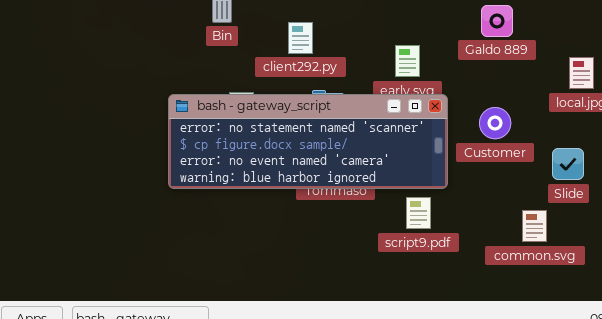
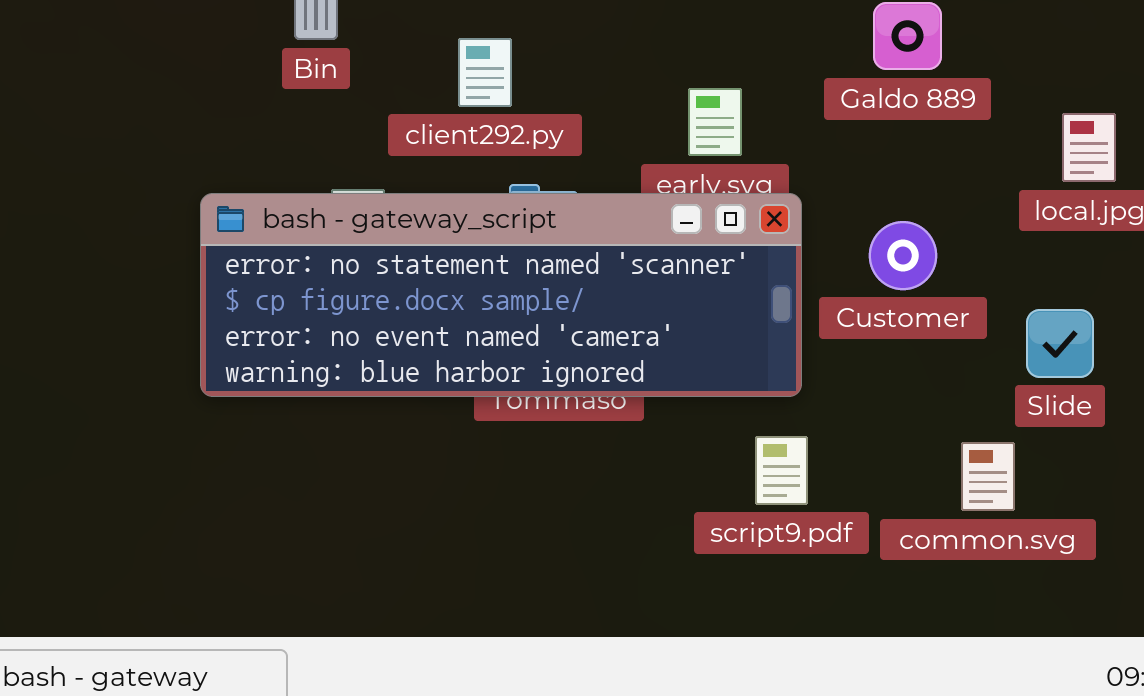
script9.pdf: [406,197,431,229] -> [755,436,808,505], moved

